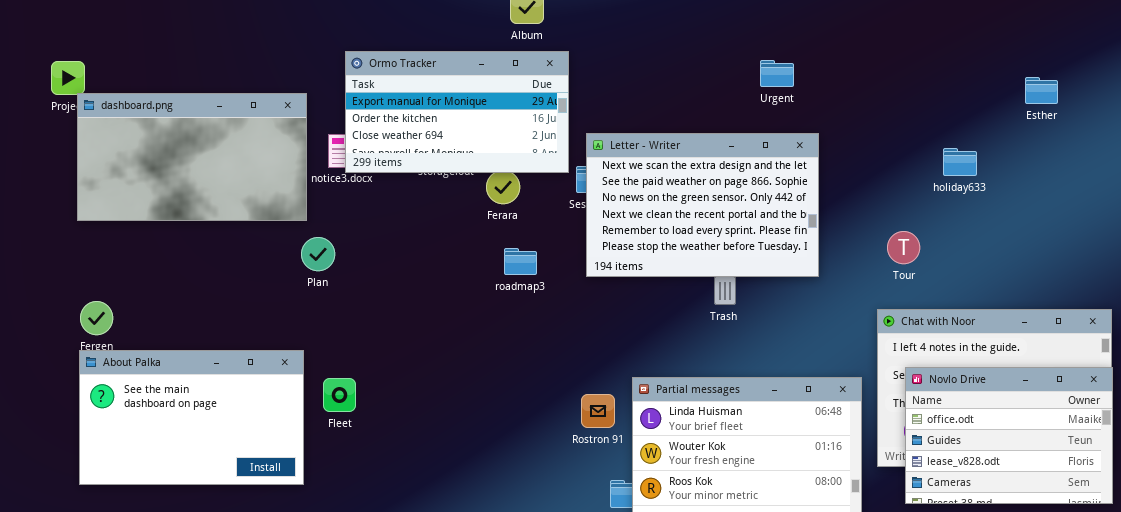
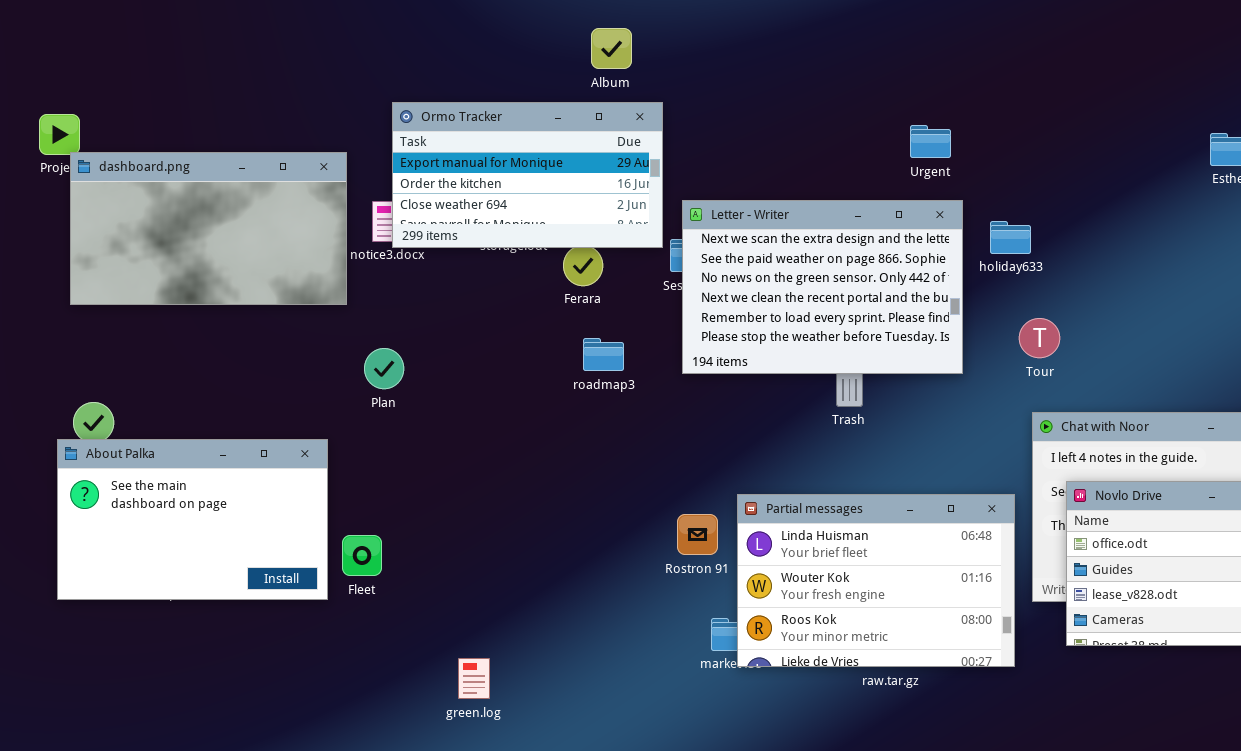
Urgent: [760,60,794,87] -> [910,125,951,158], moved
holiday633: [943,148,977,176] -> [990,221,1031,254], moved
Tour: [887,231,920,264] -> [1019,318,1060,358], moved
Plan: [301,237,335,271] -> [364,348,404,389], moved
About Palka: [79,350,304,485] -> [57,439,328,600], moved
Fleet: [323,378,356,412] -> [342,535,382,576], moved

